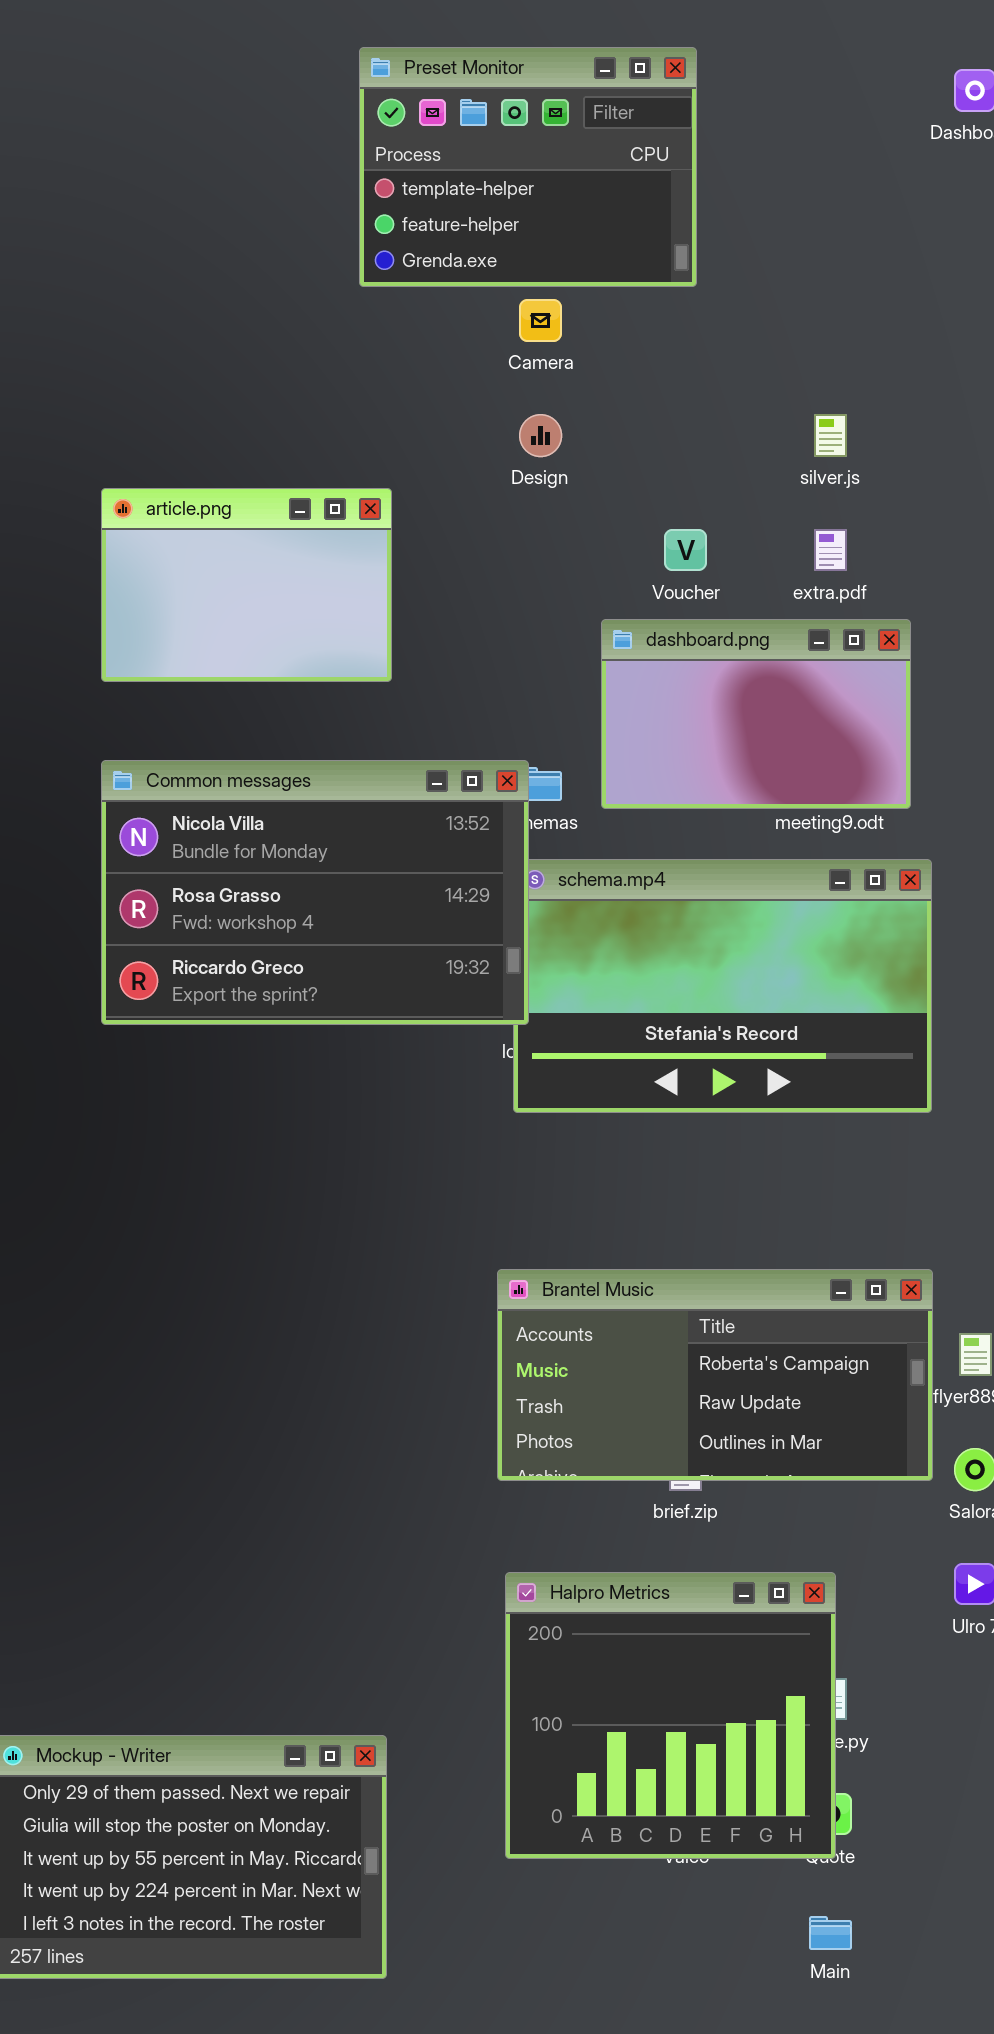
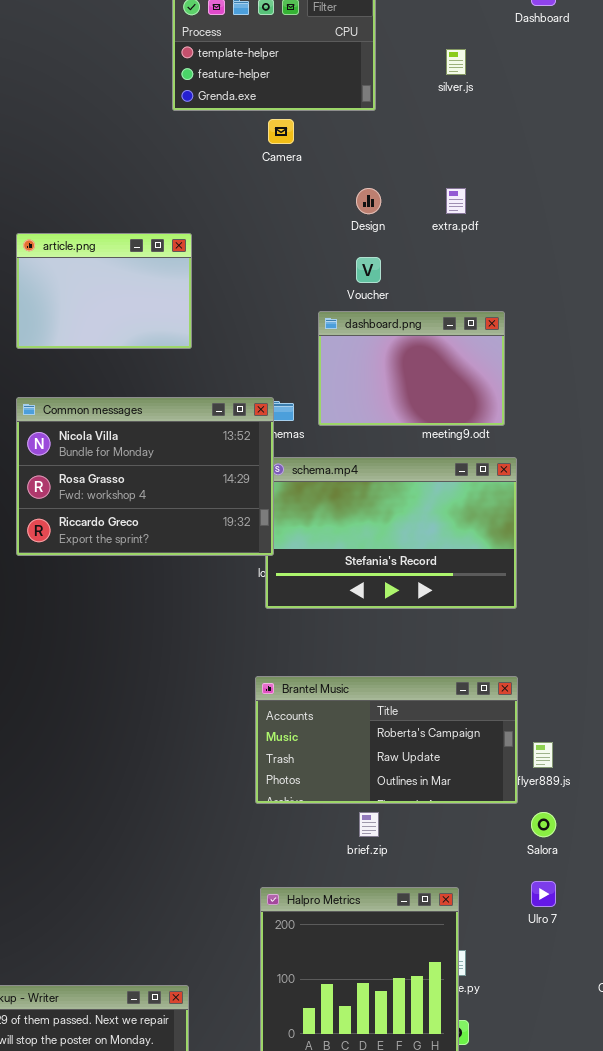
Design: [519,414,562,457] -> [356,188,381,214], moved
silver.js: [814,414,847,457] -> [446,49,466,75], moved
extra.pdf: [814,529,847,571] -> [446,188,466,214], moved
Brantel Music: [497,1269,933,1481] -> [255,676,518,804], moved

